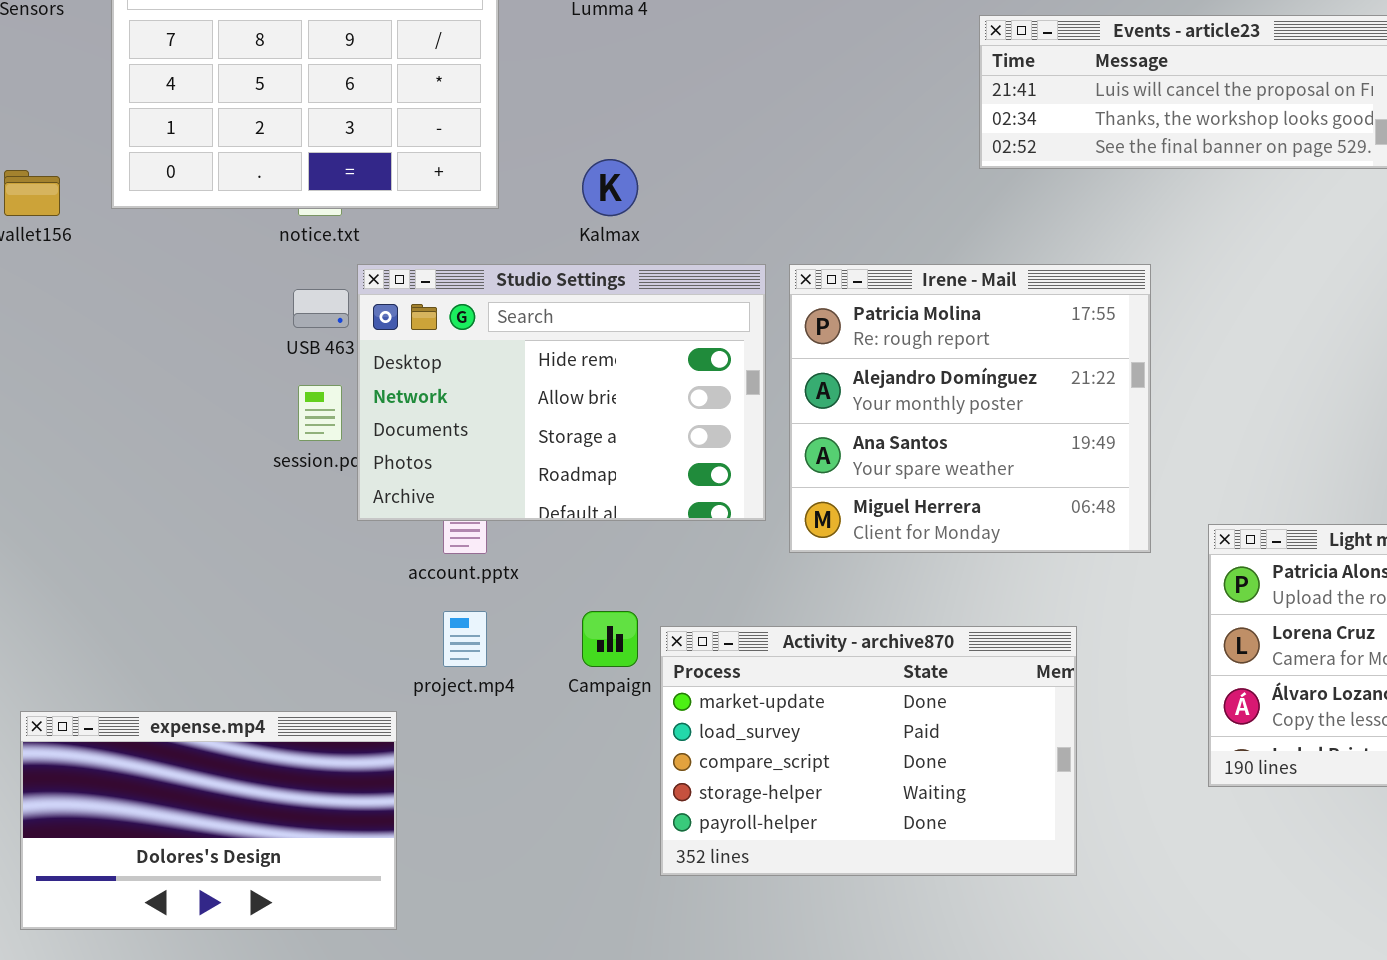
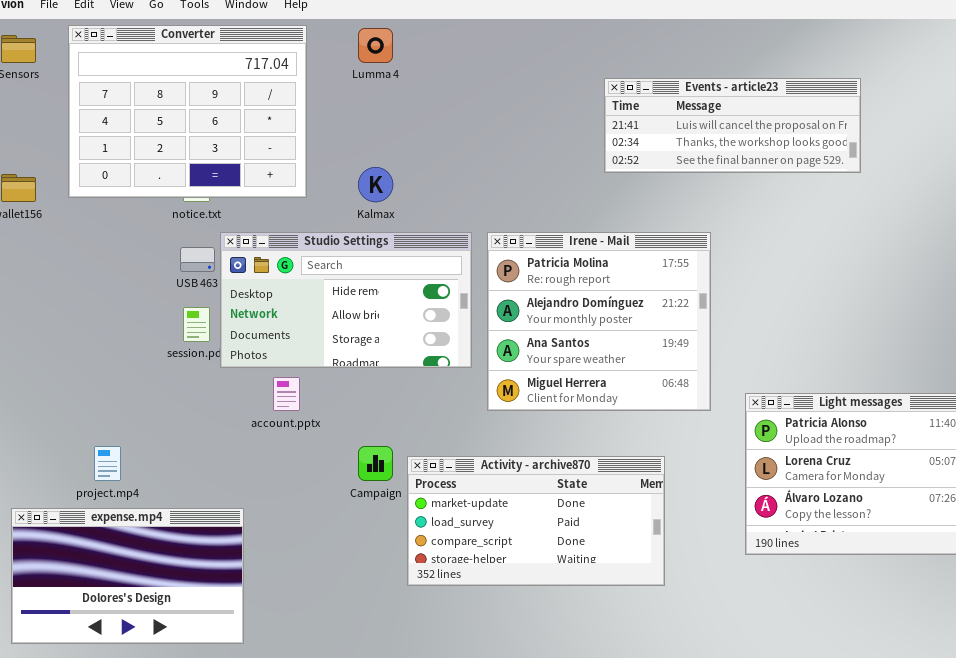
Studio Settings: [357,264,766,521] -> [220,232,472,368], resized
project.mp4: [443,611,487,667] -> [94,446,121,481], moved
Activity - archive870: [660,626,1077,876] -> [407,456,665,586], resized

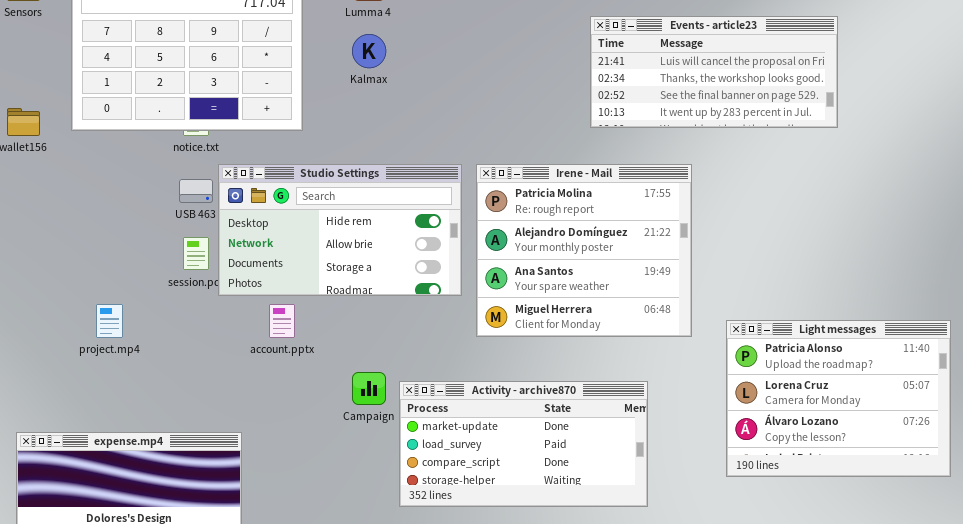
Events - article23: [604,78,861,173] -> [590,16,838,128], resized
Kalmax: [358,167,393,202] -> [352,34,386,68], moved
project.mp4: [94,446,121,481] -> [96,304,123,338], moved

